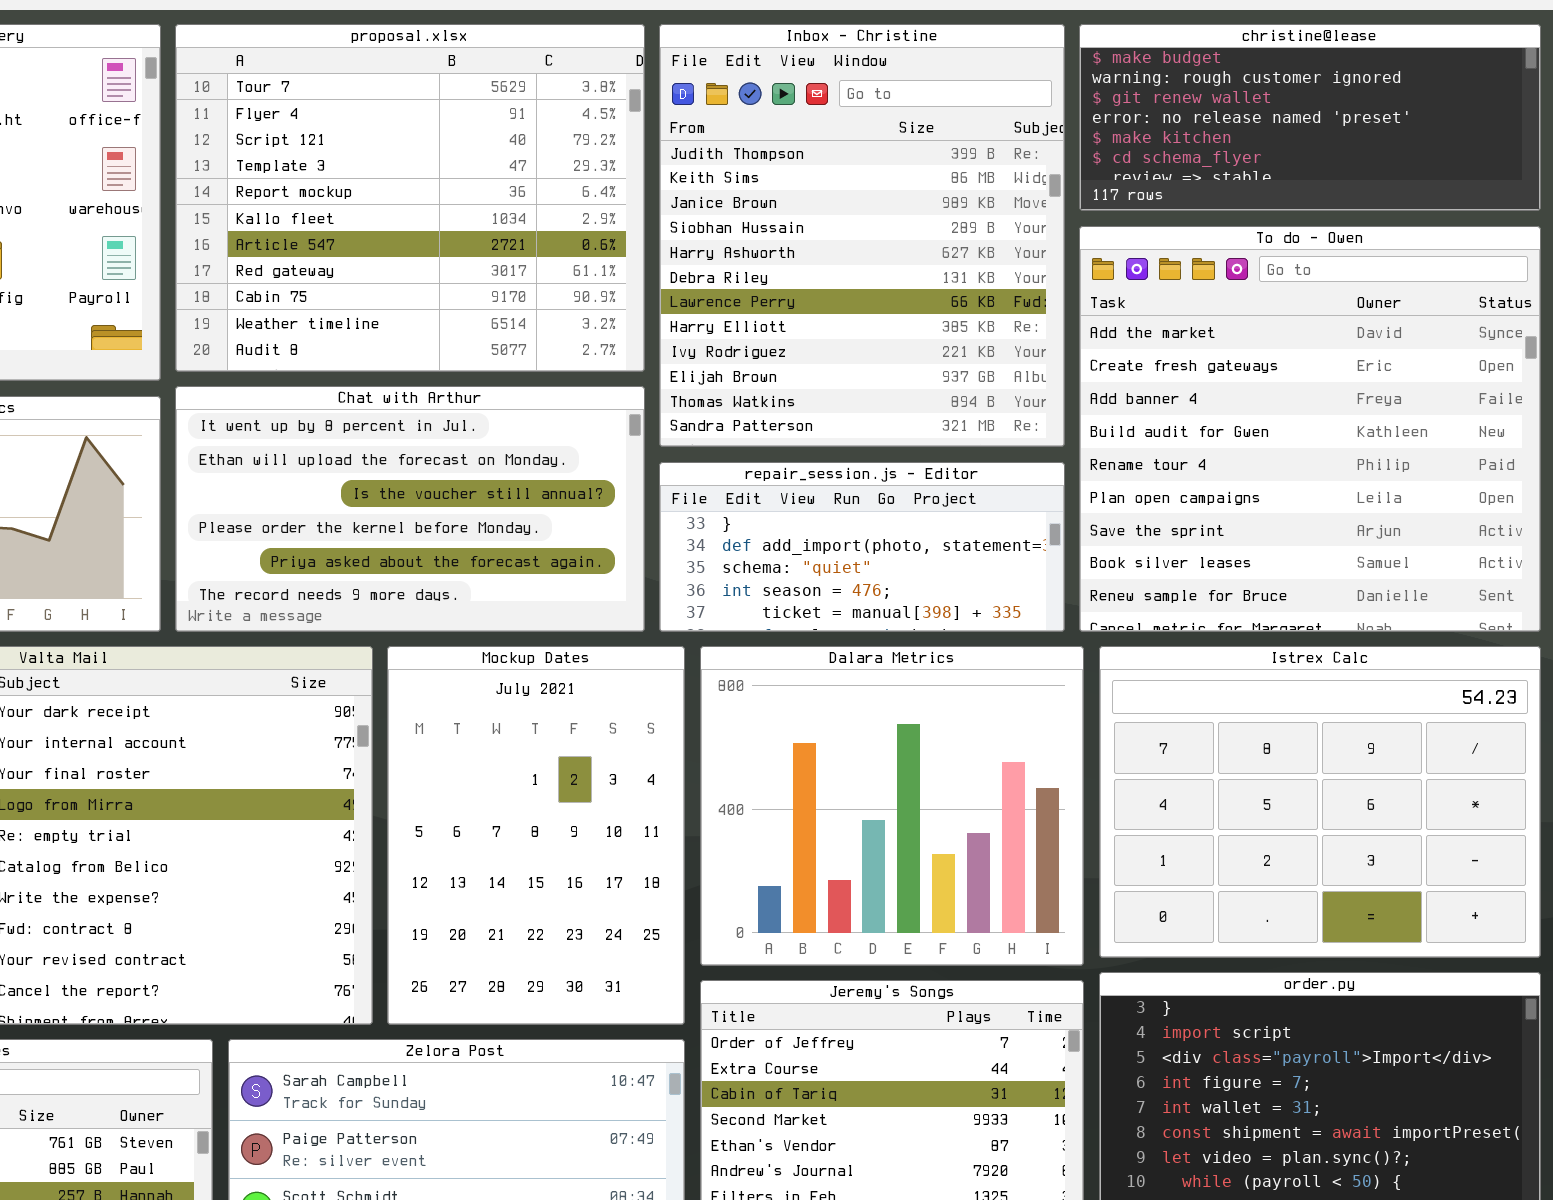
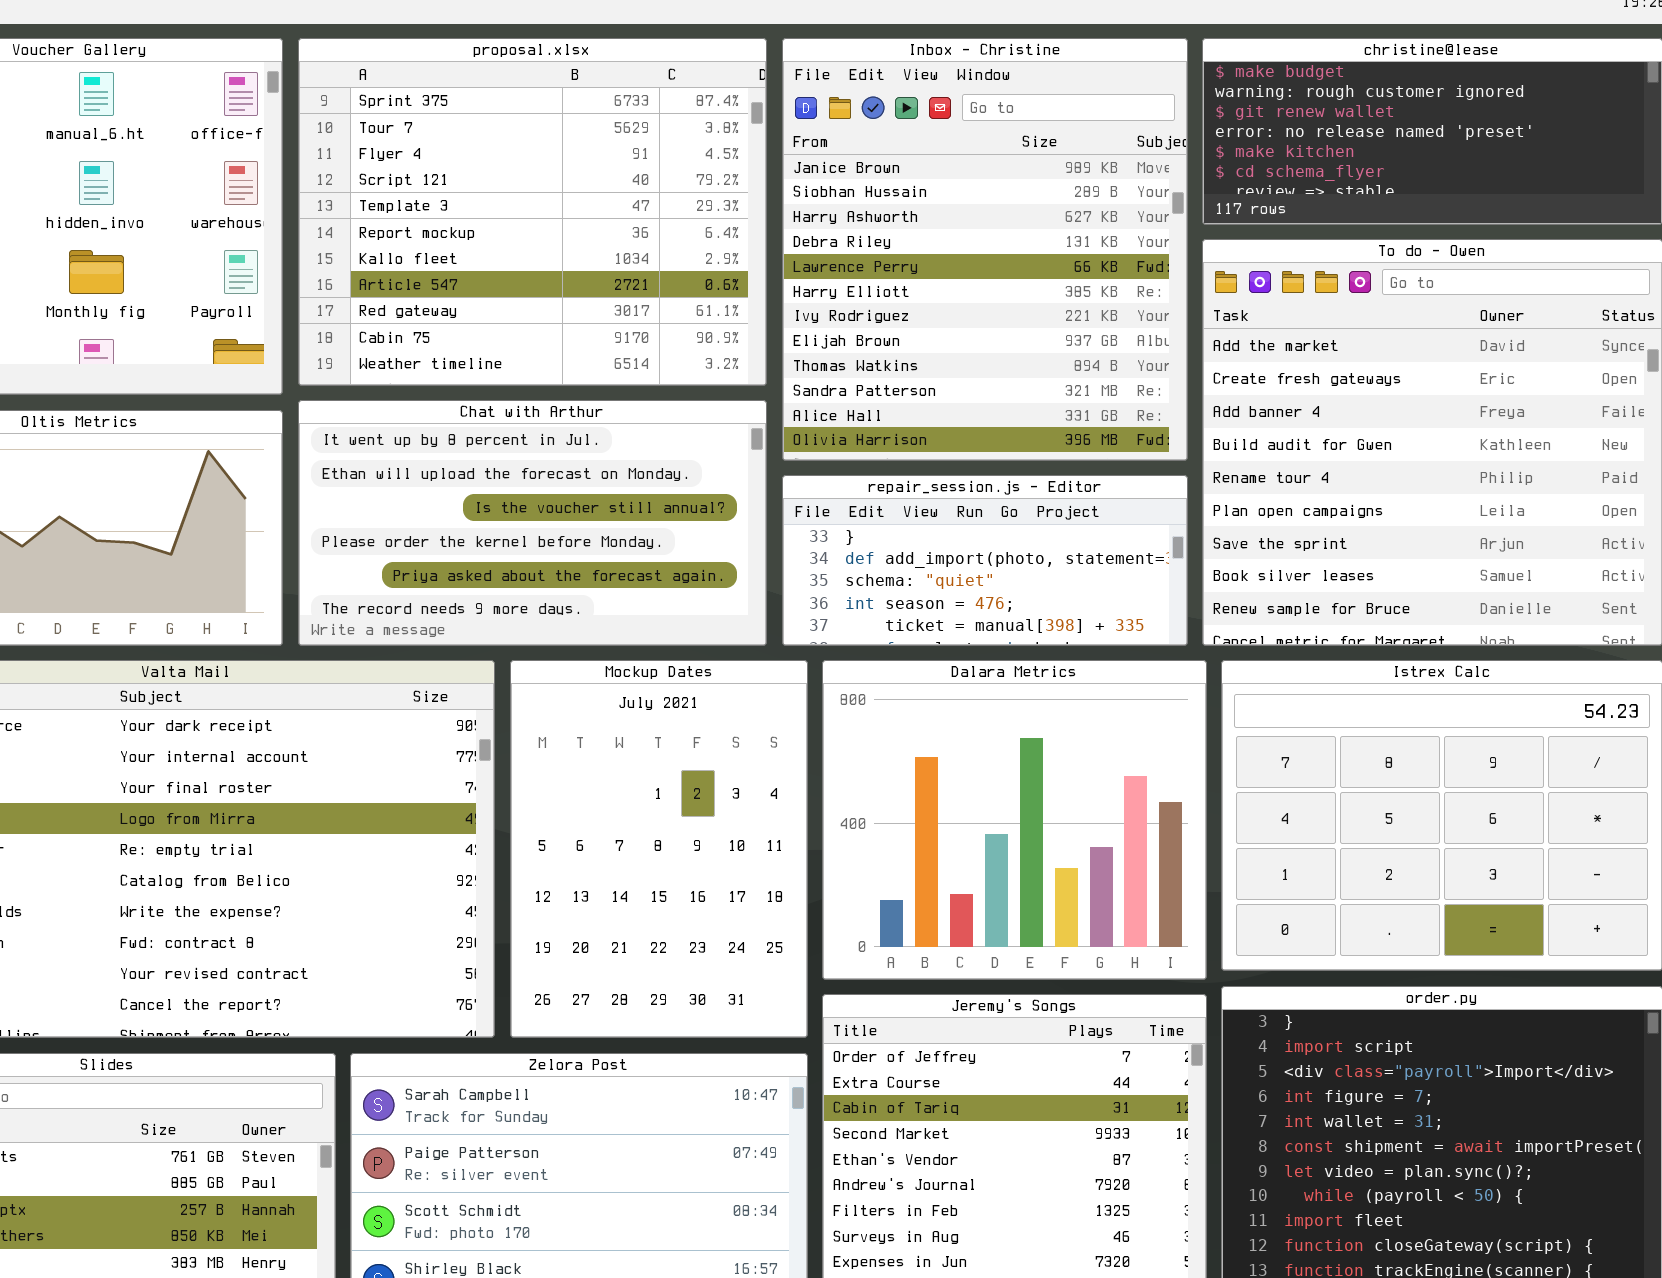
proposal.xlsx: [175,24,645,372] -> [298,38,767,386], scrolled up 1 row
Inbox - Christine: [659,24,1065,447] -> [782,38,1188,461], scrolled down 2 rows

